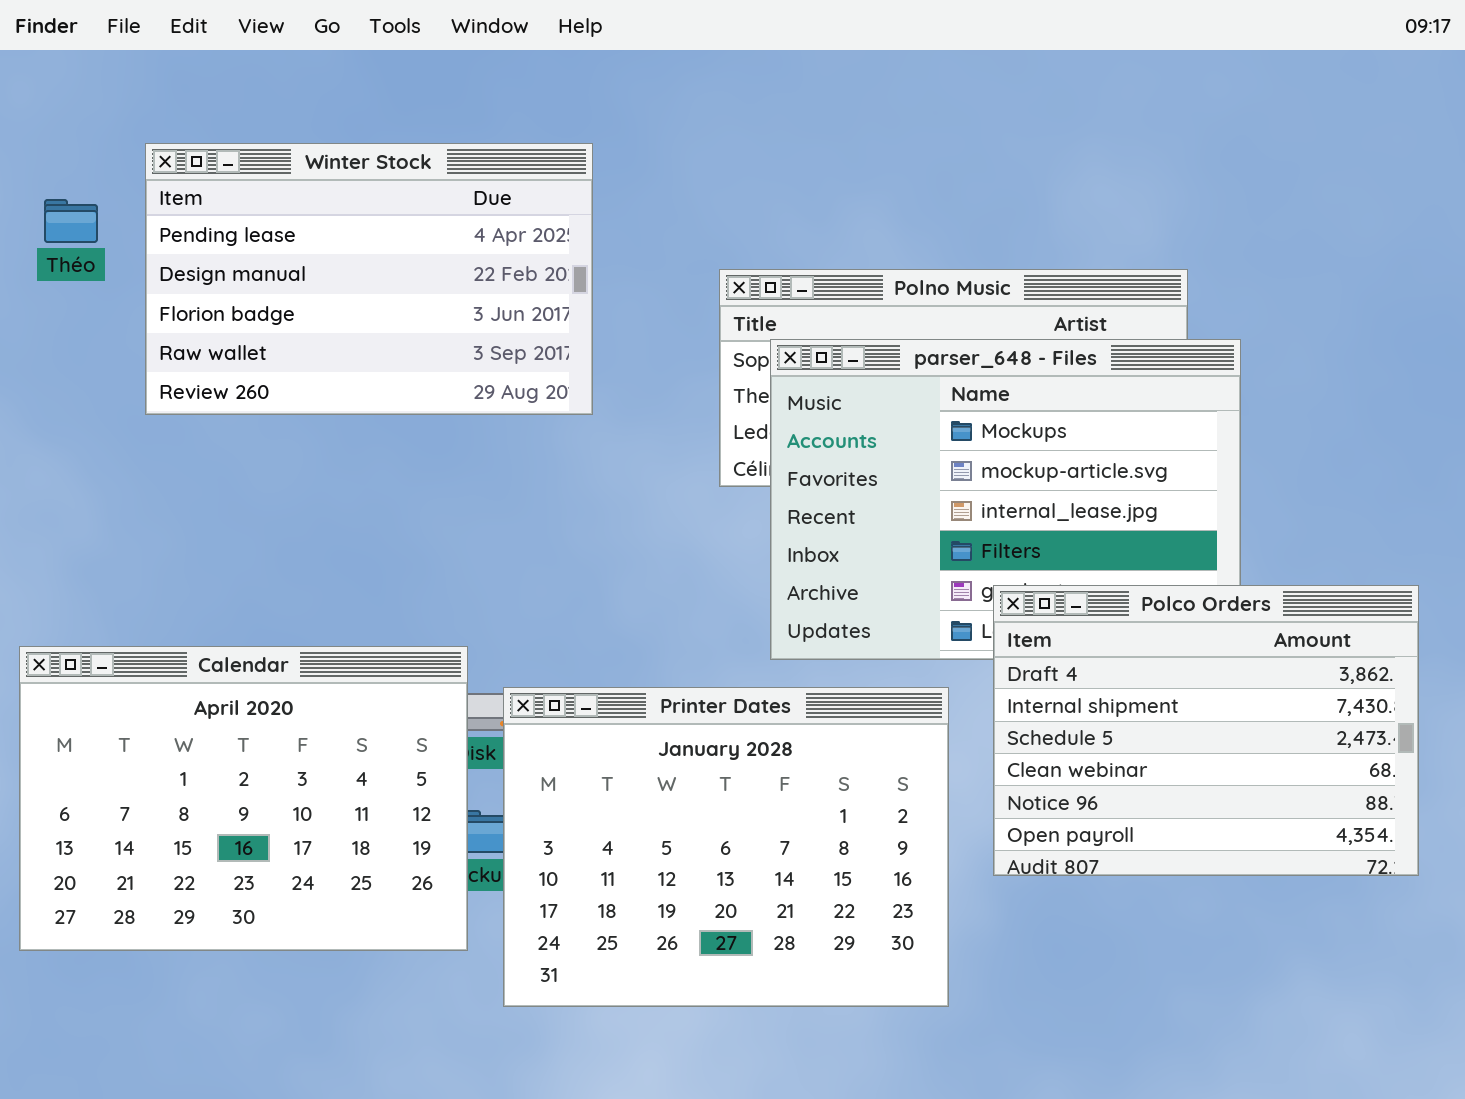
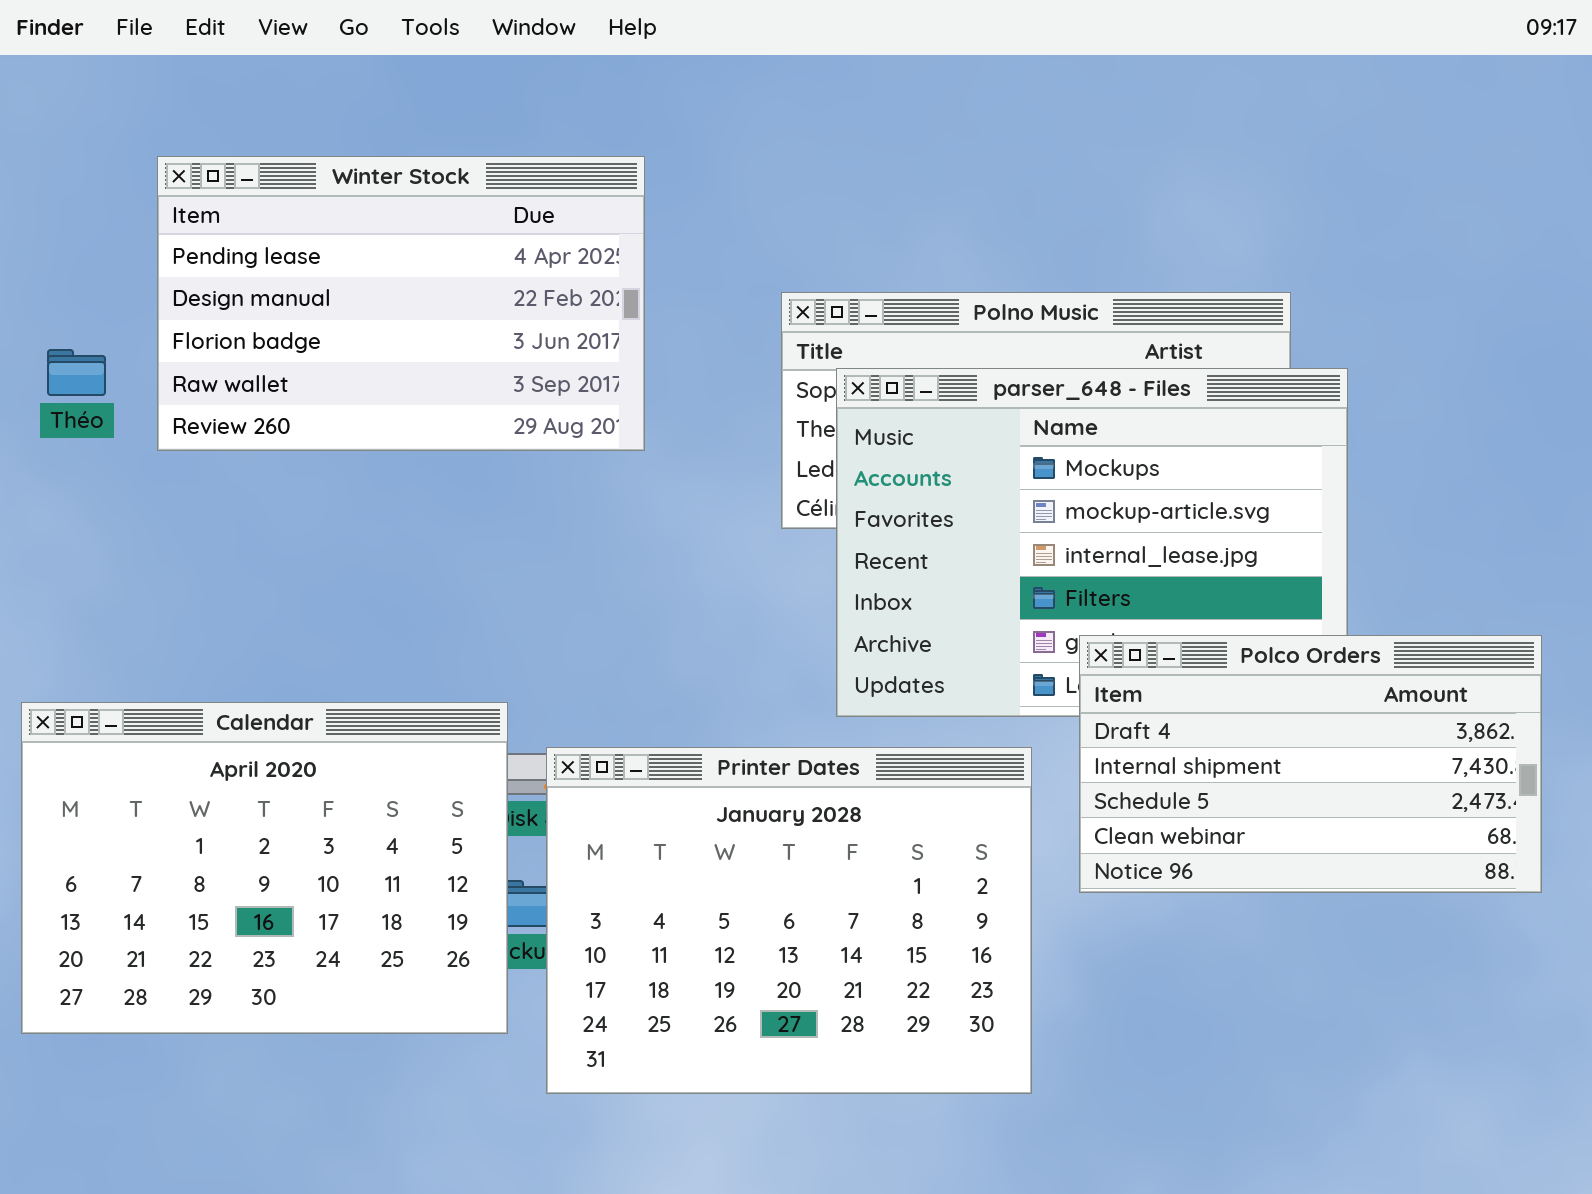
Théo: [44,199,98,243] -> [47,349,106,396], moved
Polco Orders: [993,585,1419,876] -> [1079,635,1542,893], resized

